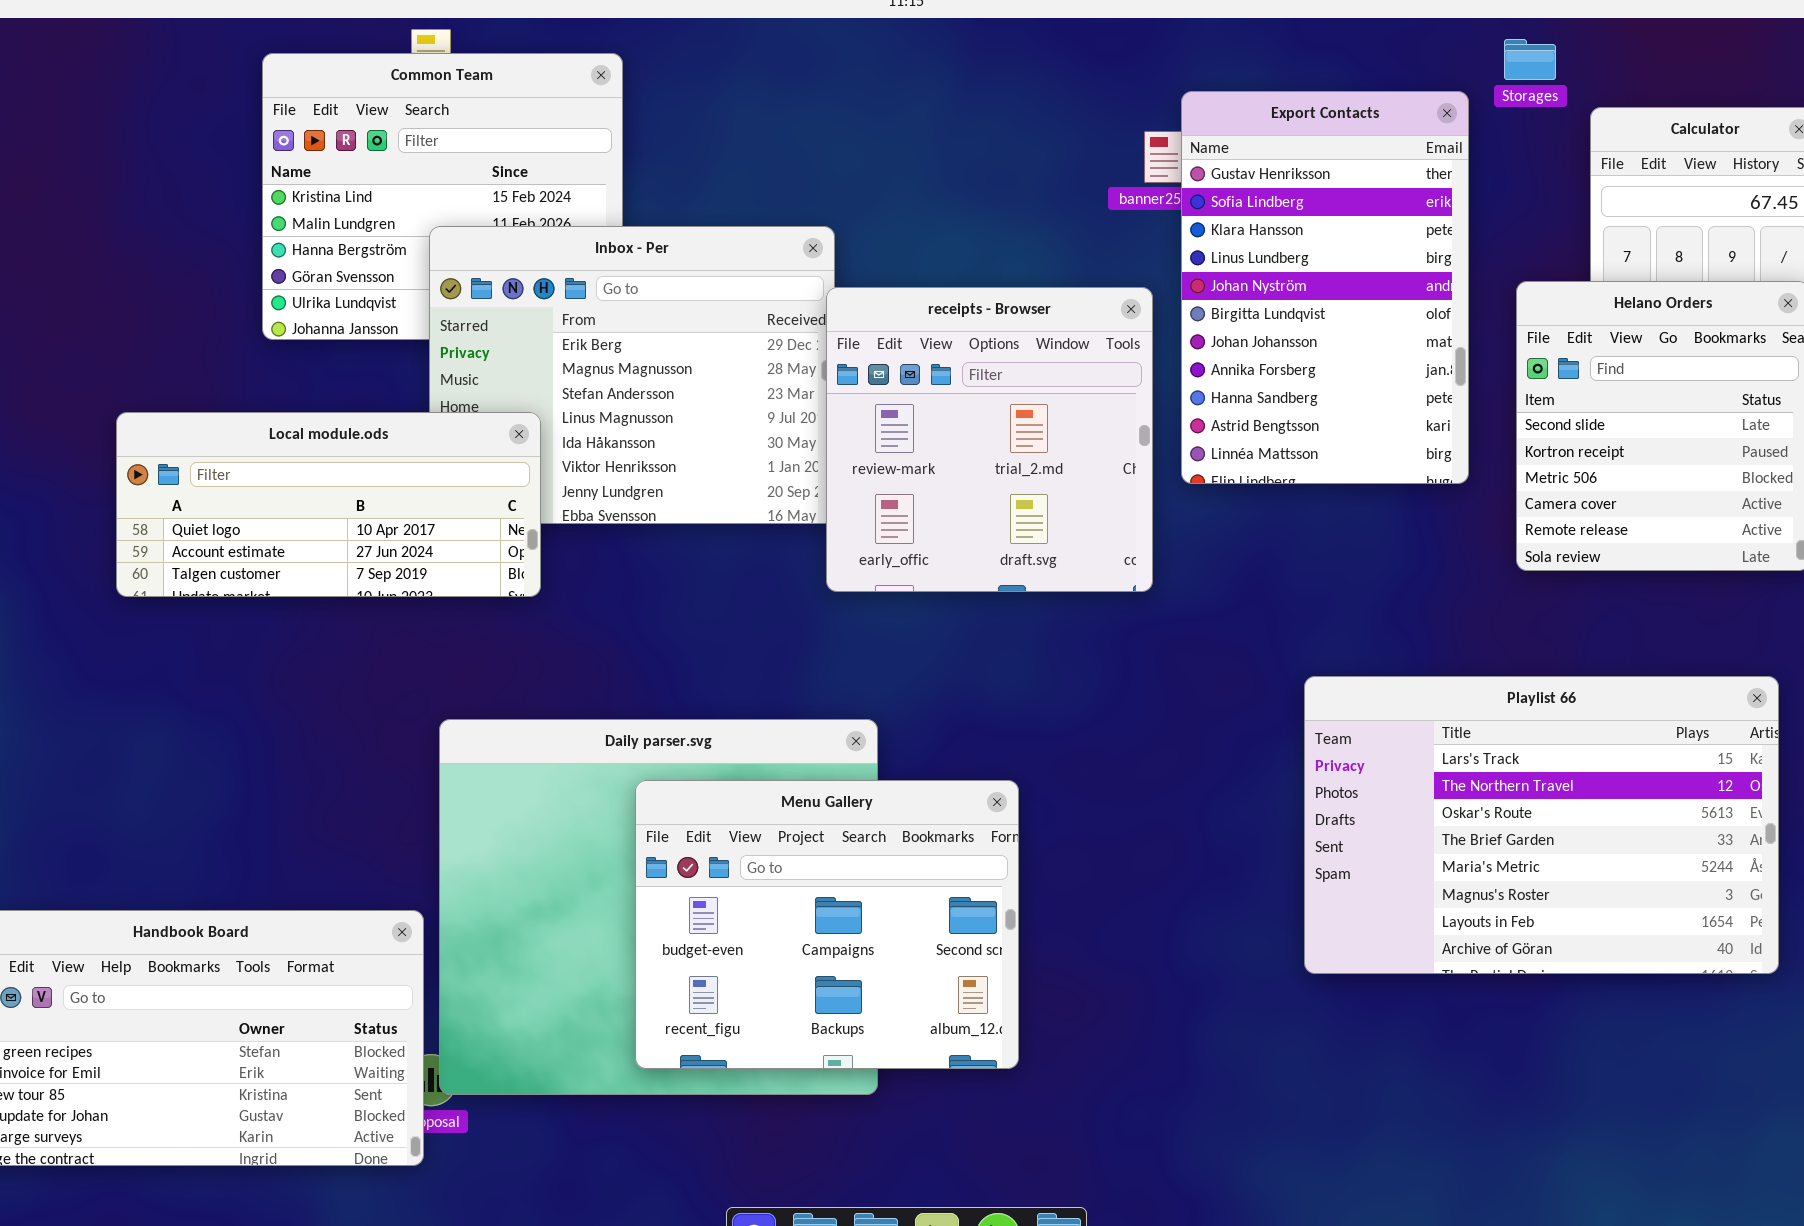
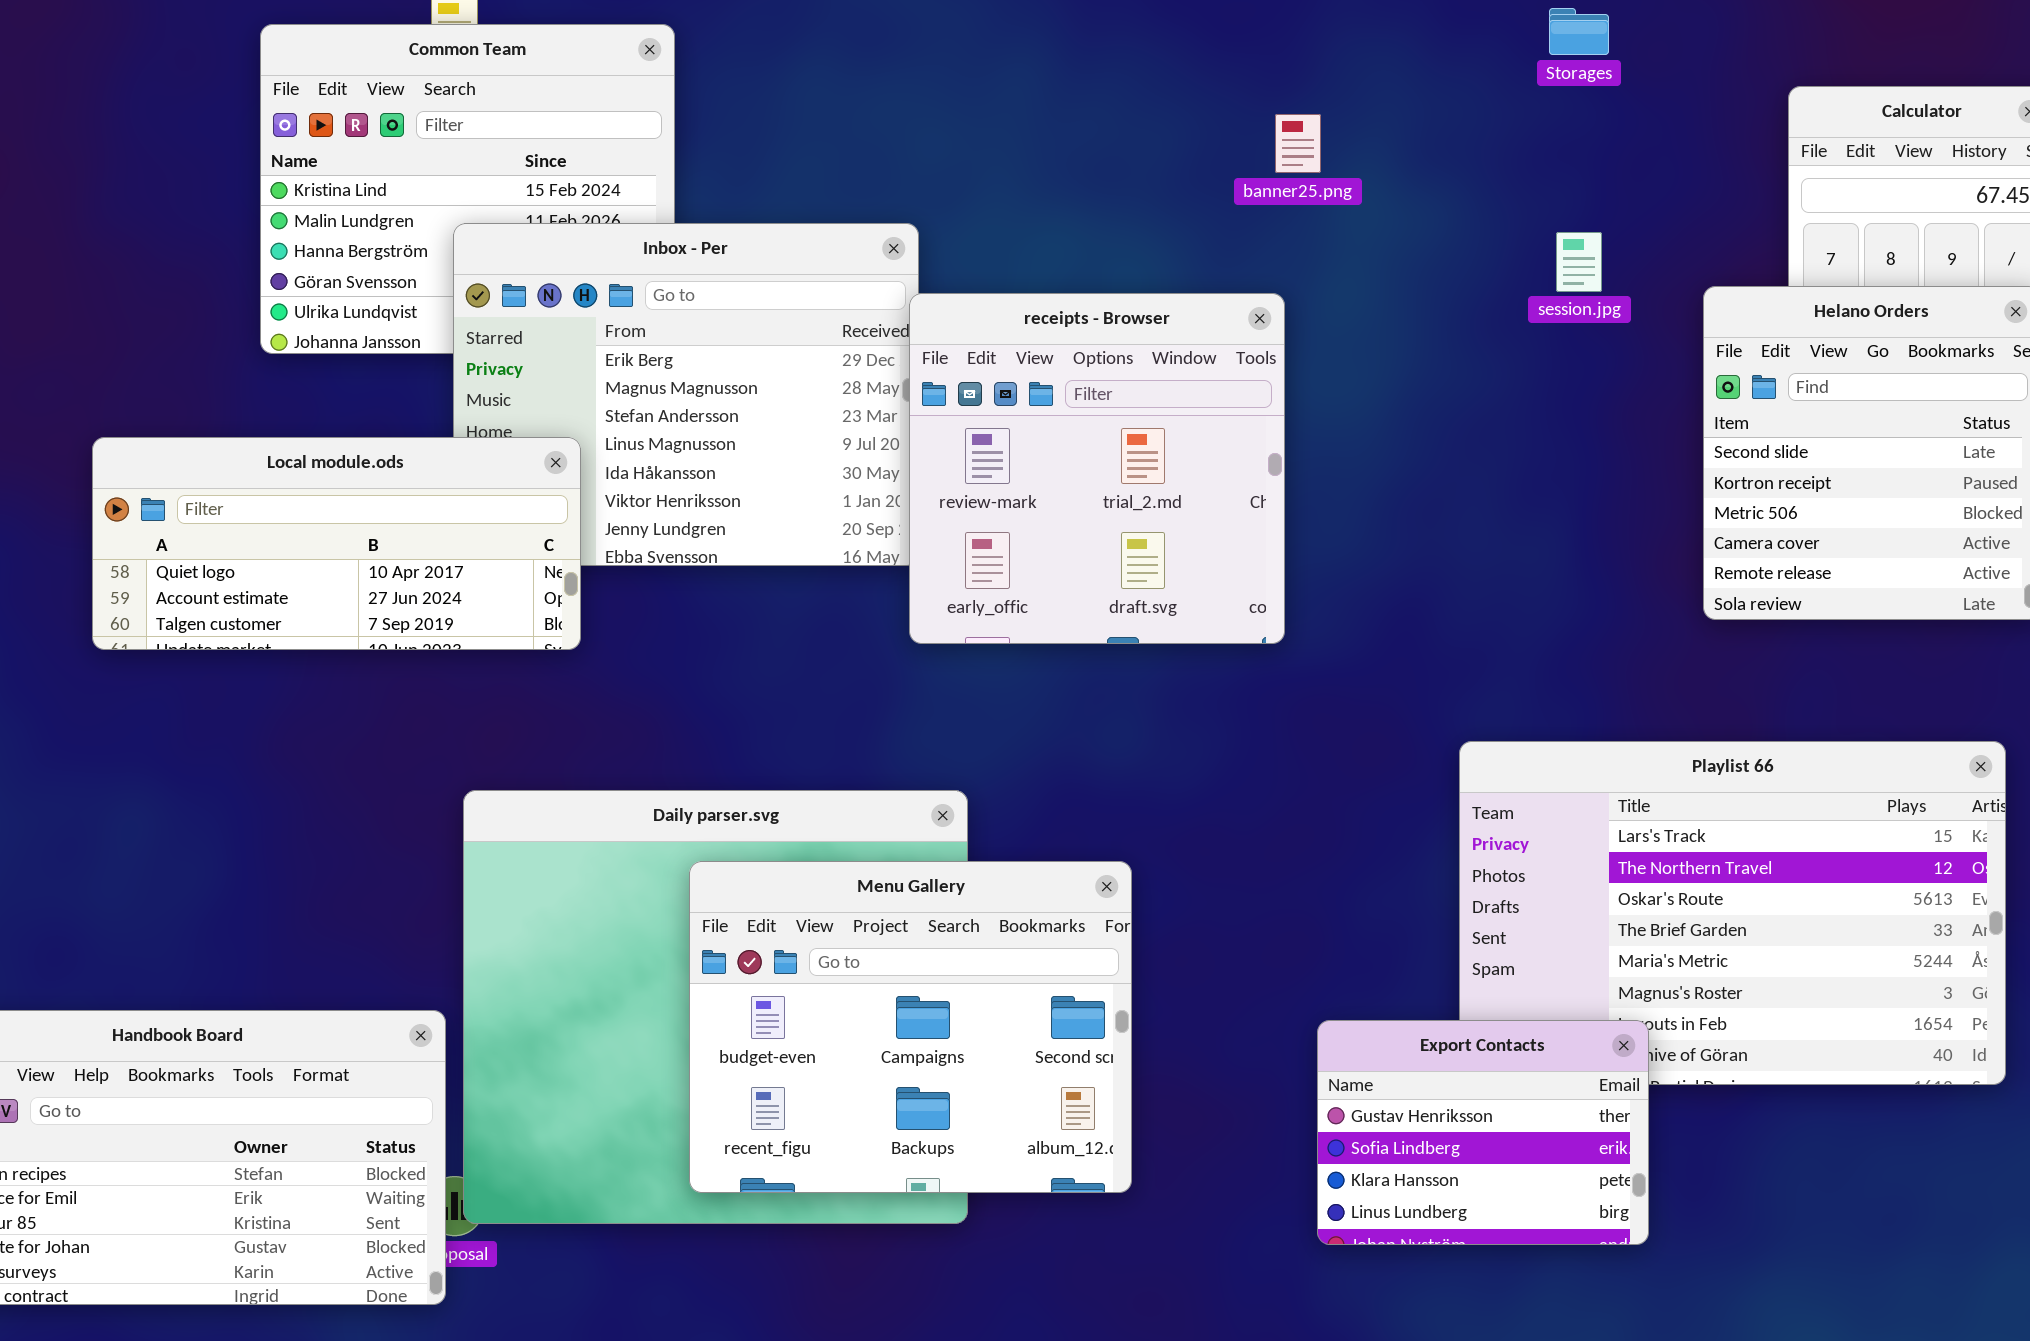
Storages: [1504,39,1556,80] -> [1549,8,1609,55], moved
Export Contacts: [1181,91,1469,484] -> [1317,1020,1649,1245], moved, resized

